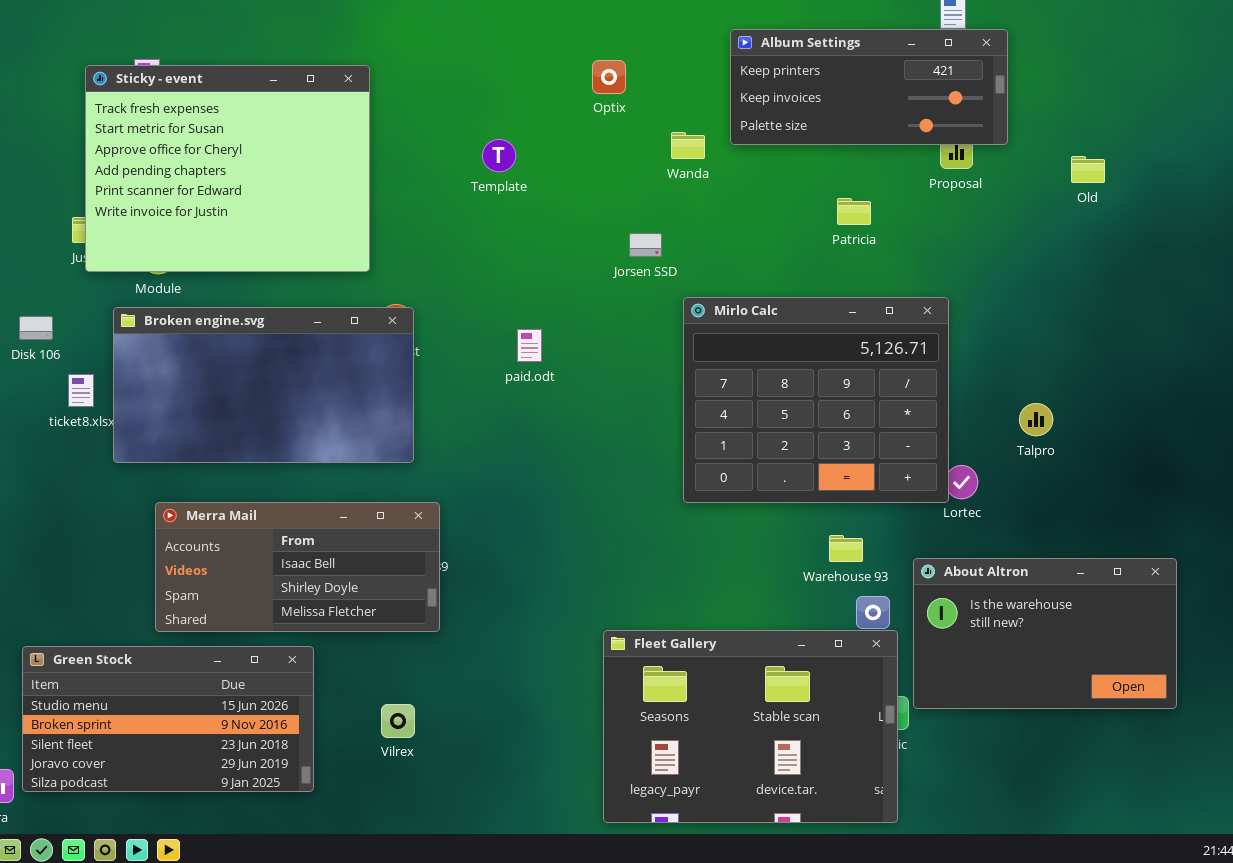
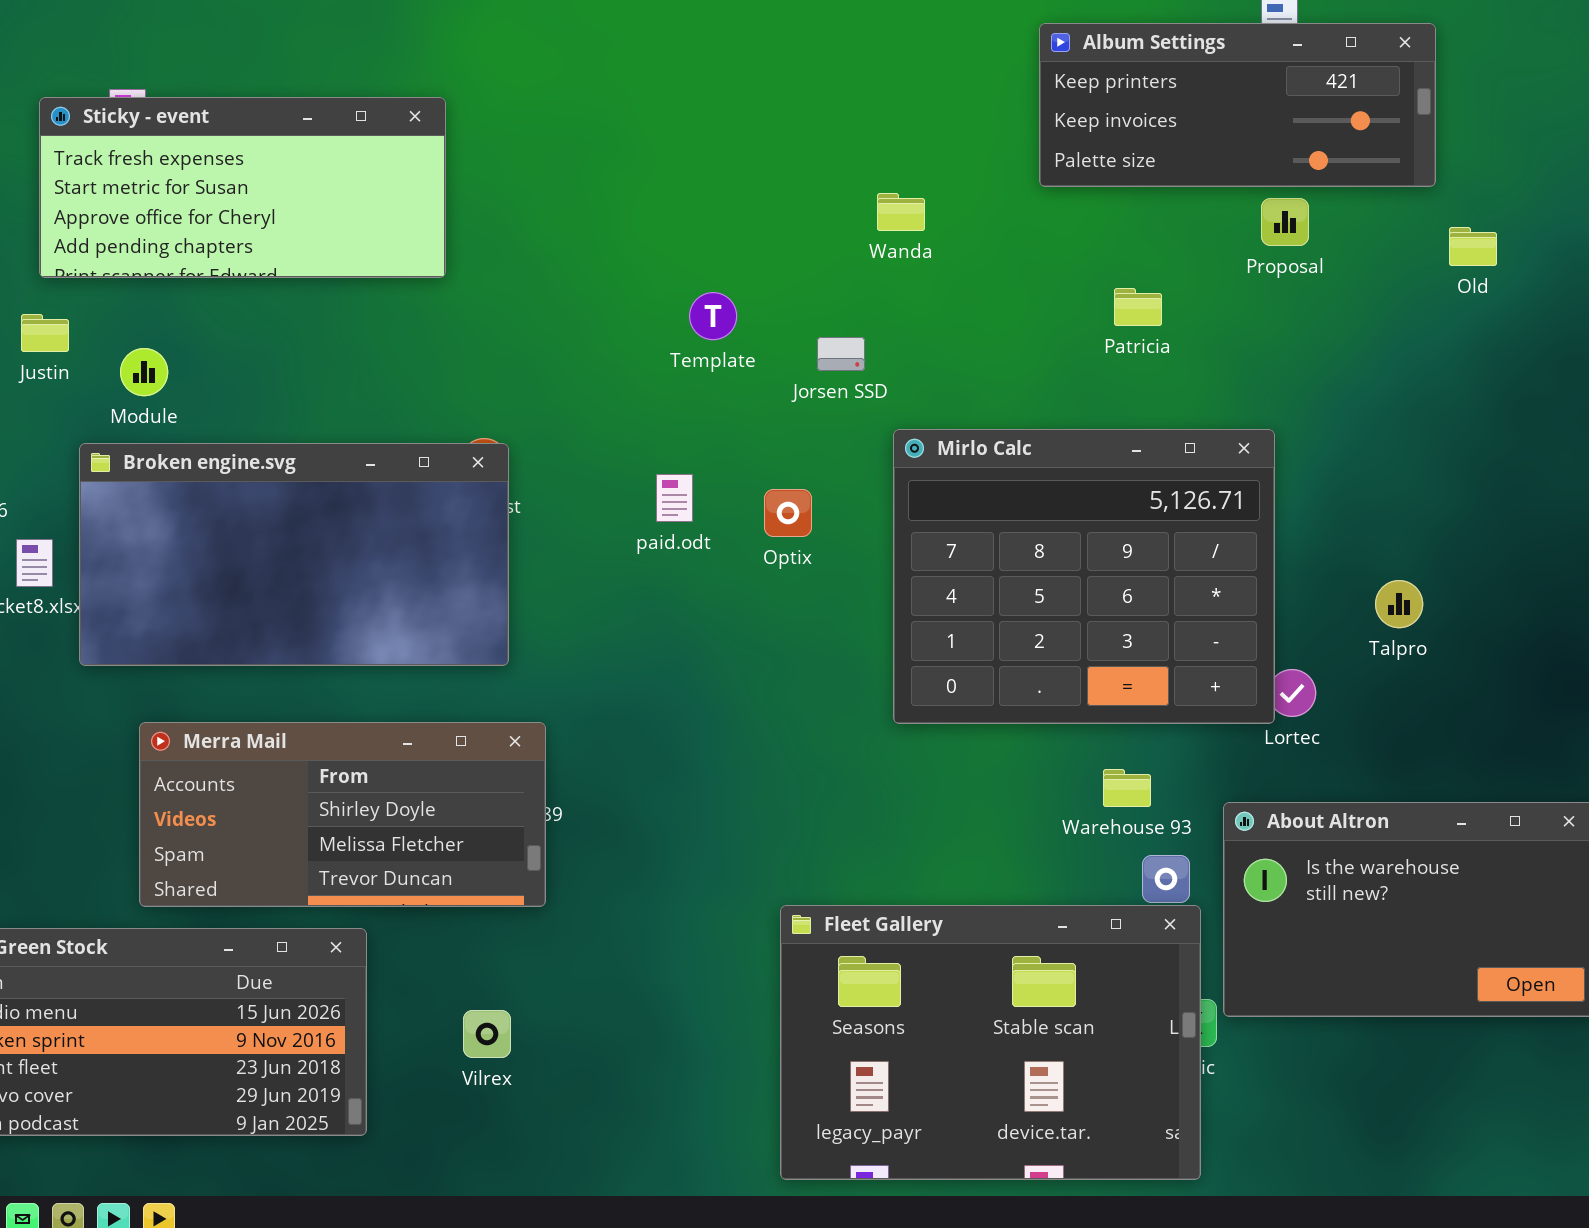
Album Settings: [730,29,1008,145] -> [1039,23,1436,187], moved
Optix: [592,60,626,94] -> [764,489,812,537], moved
Sticky - event: [85,65,370,272] -> [39,97,446,278], resized
Template: [482,139,516,172] -> [689,292,737,340], moved
Merra Mail: [155,502,440,632] -> [139,722,546,907], scrolled down 1 row

